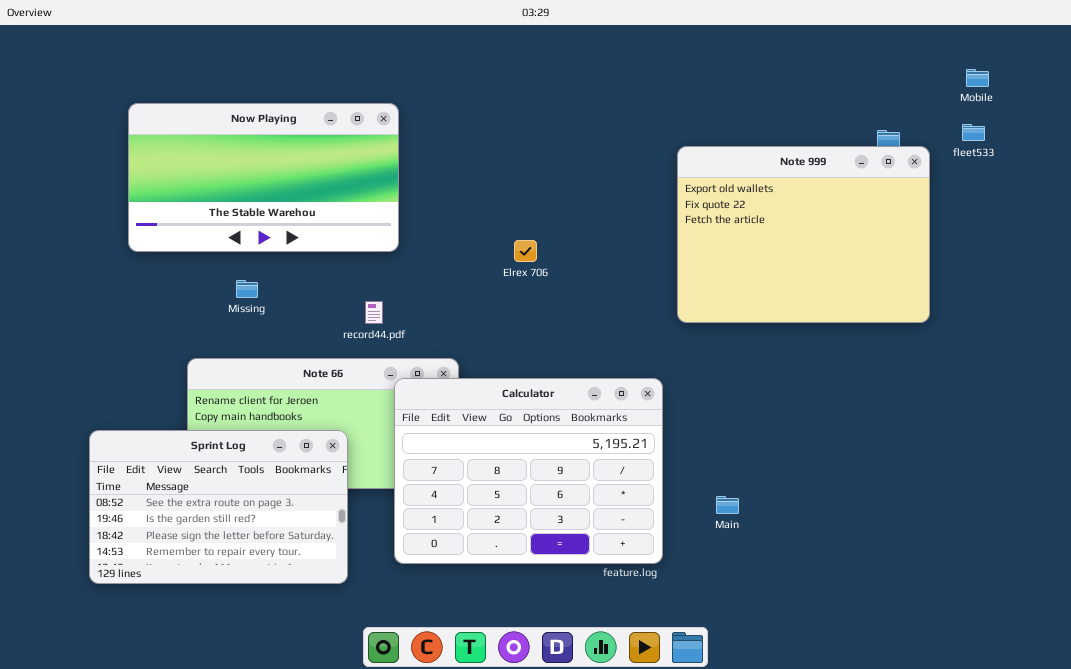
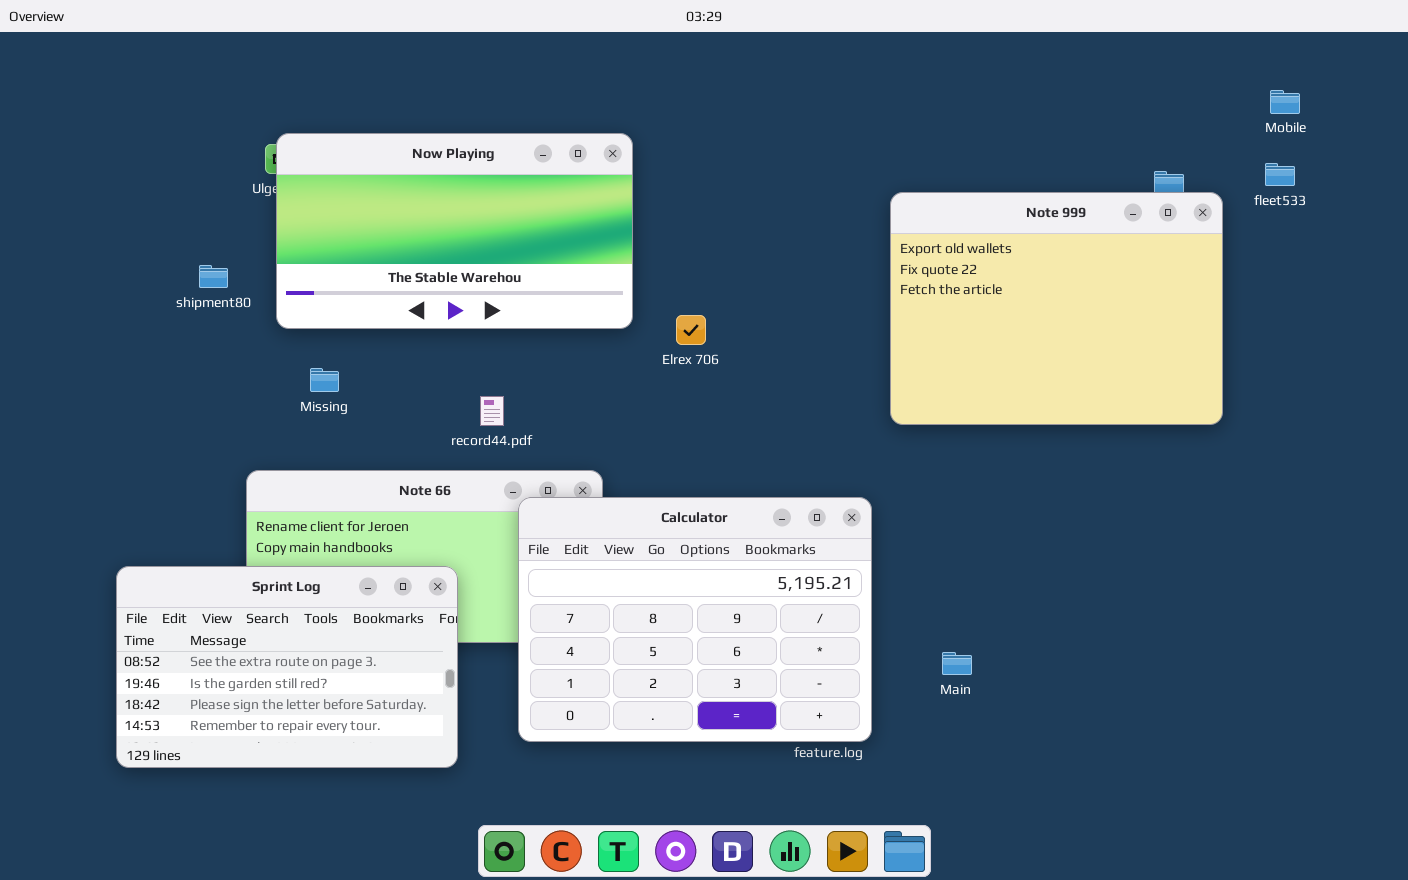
Now Playing: [128,103,399,252] -> [276,133,633,329], moved

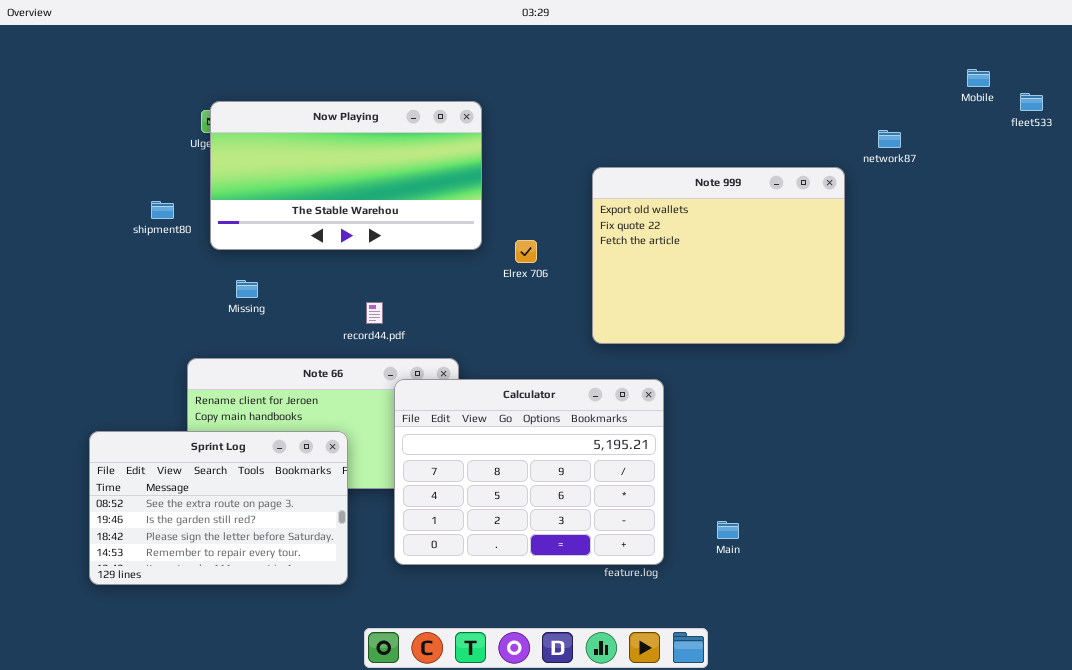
fleet533: [1265,163,1295,186] -> [1020,93,1043,111], moved
Note 999: [890,192,1223,425] -> [592,167,845,344], moved
Main: [942,652,972,675] -> [717,521,739,539], moved

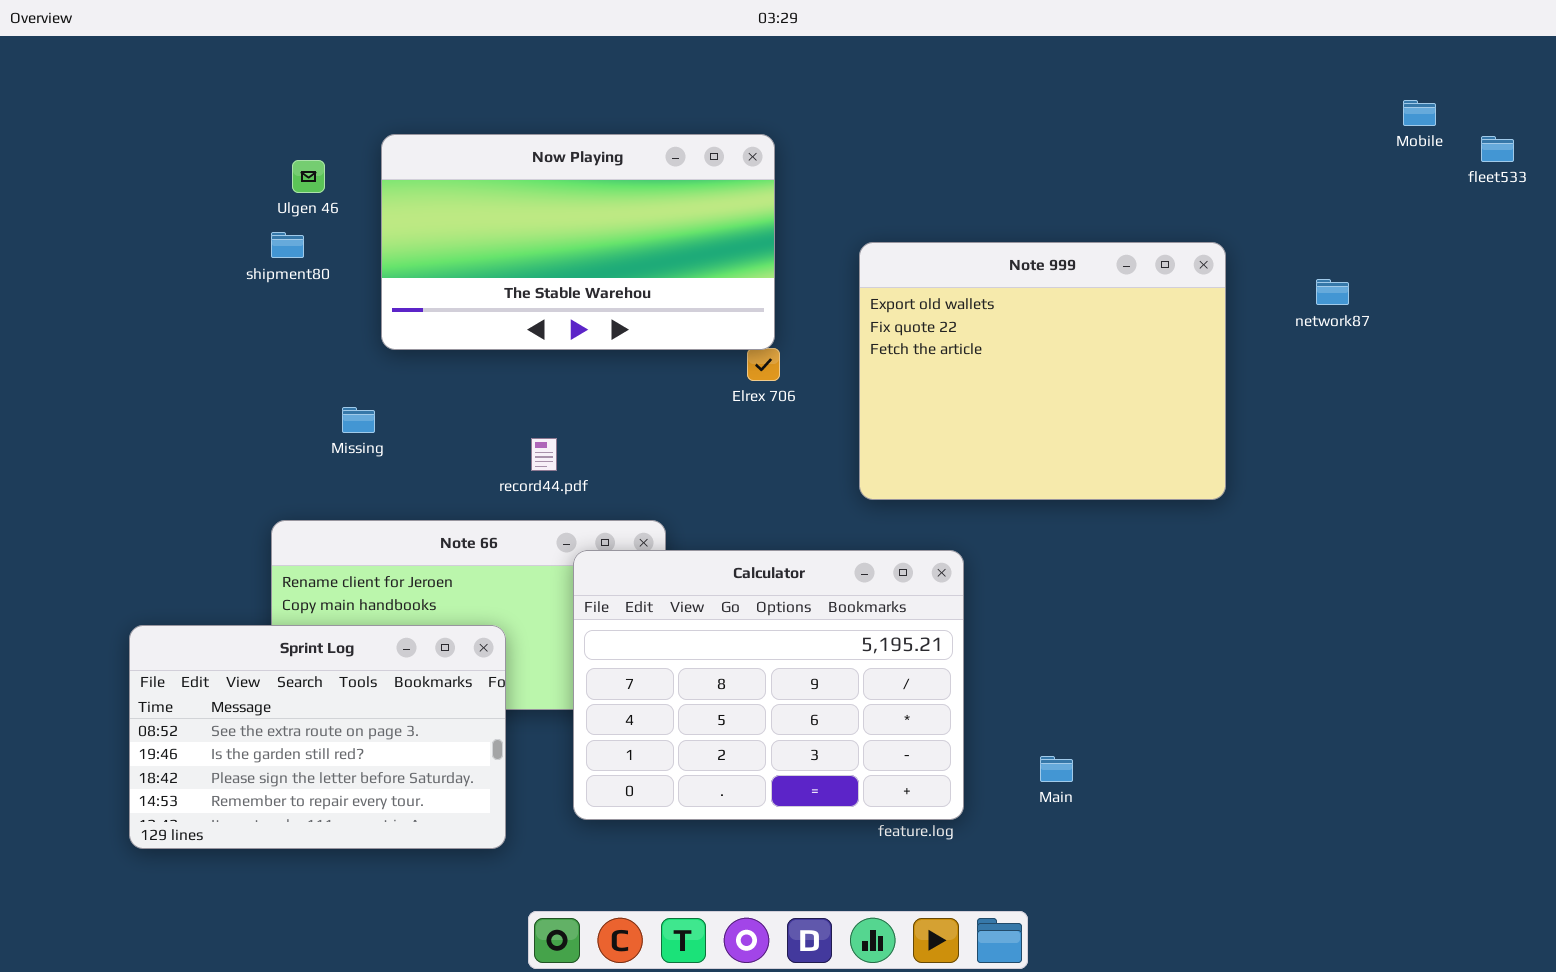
Now Playing: [210,101,482,250] -> [381,134,775,350], moved
network87: [878,130,901,148] -> [1316,279,1349,305], moved
shipment80: [151,201,174,219] -> [271,232,304,258], moved

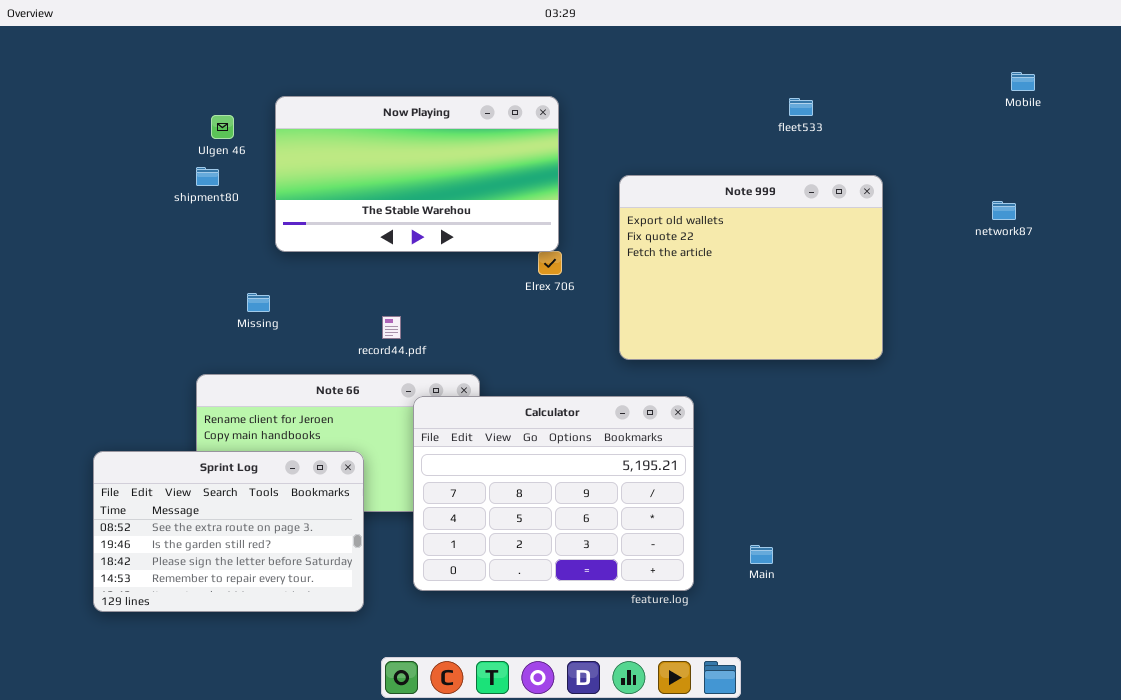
fleet533: [1481,136,1514,162] -> [789,98,813,116], moved
network87: [1316,279,1349,305] -> [992,201,1016,220], moved

